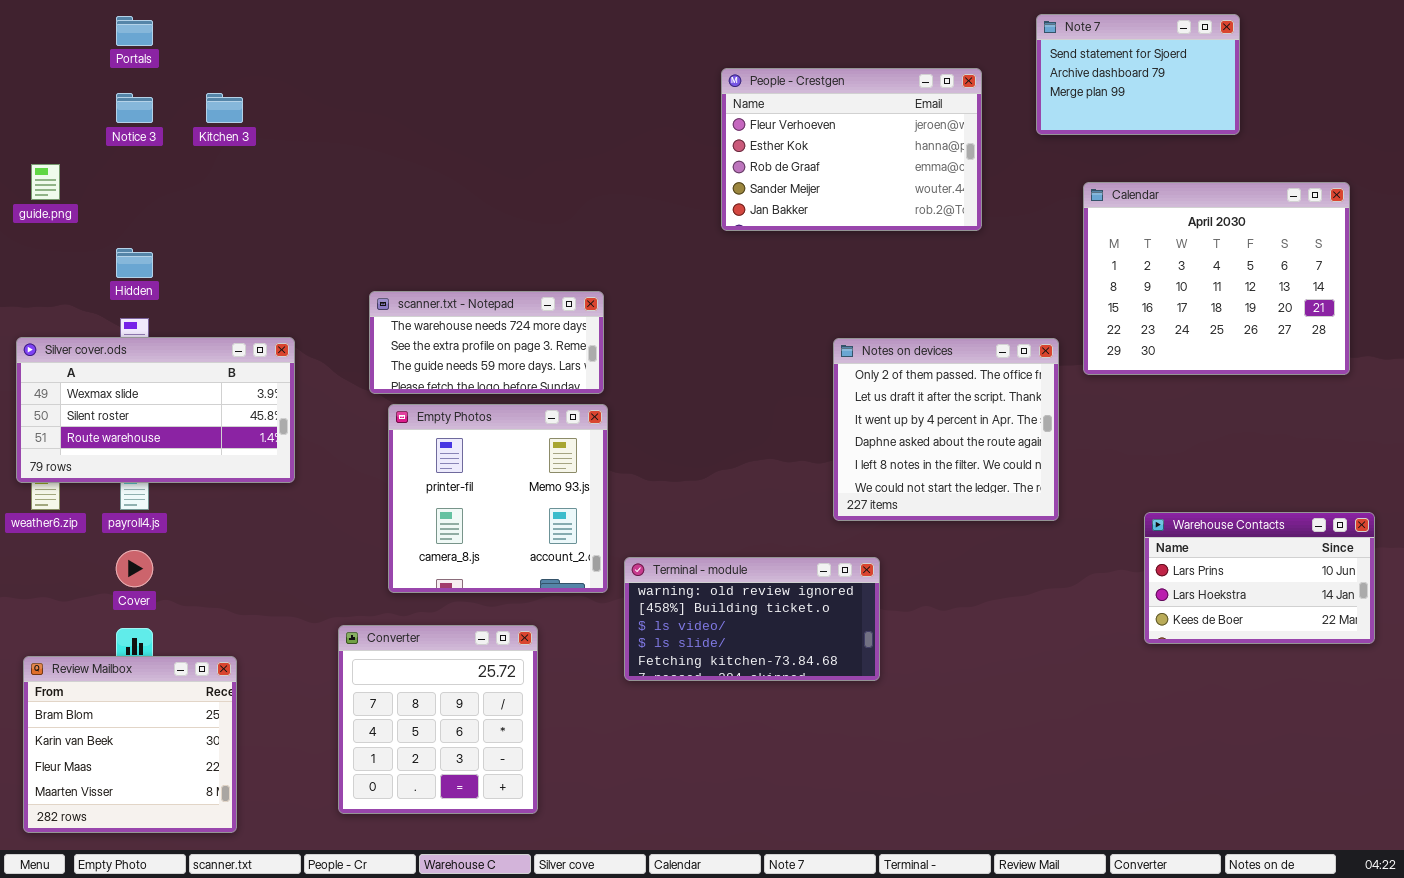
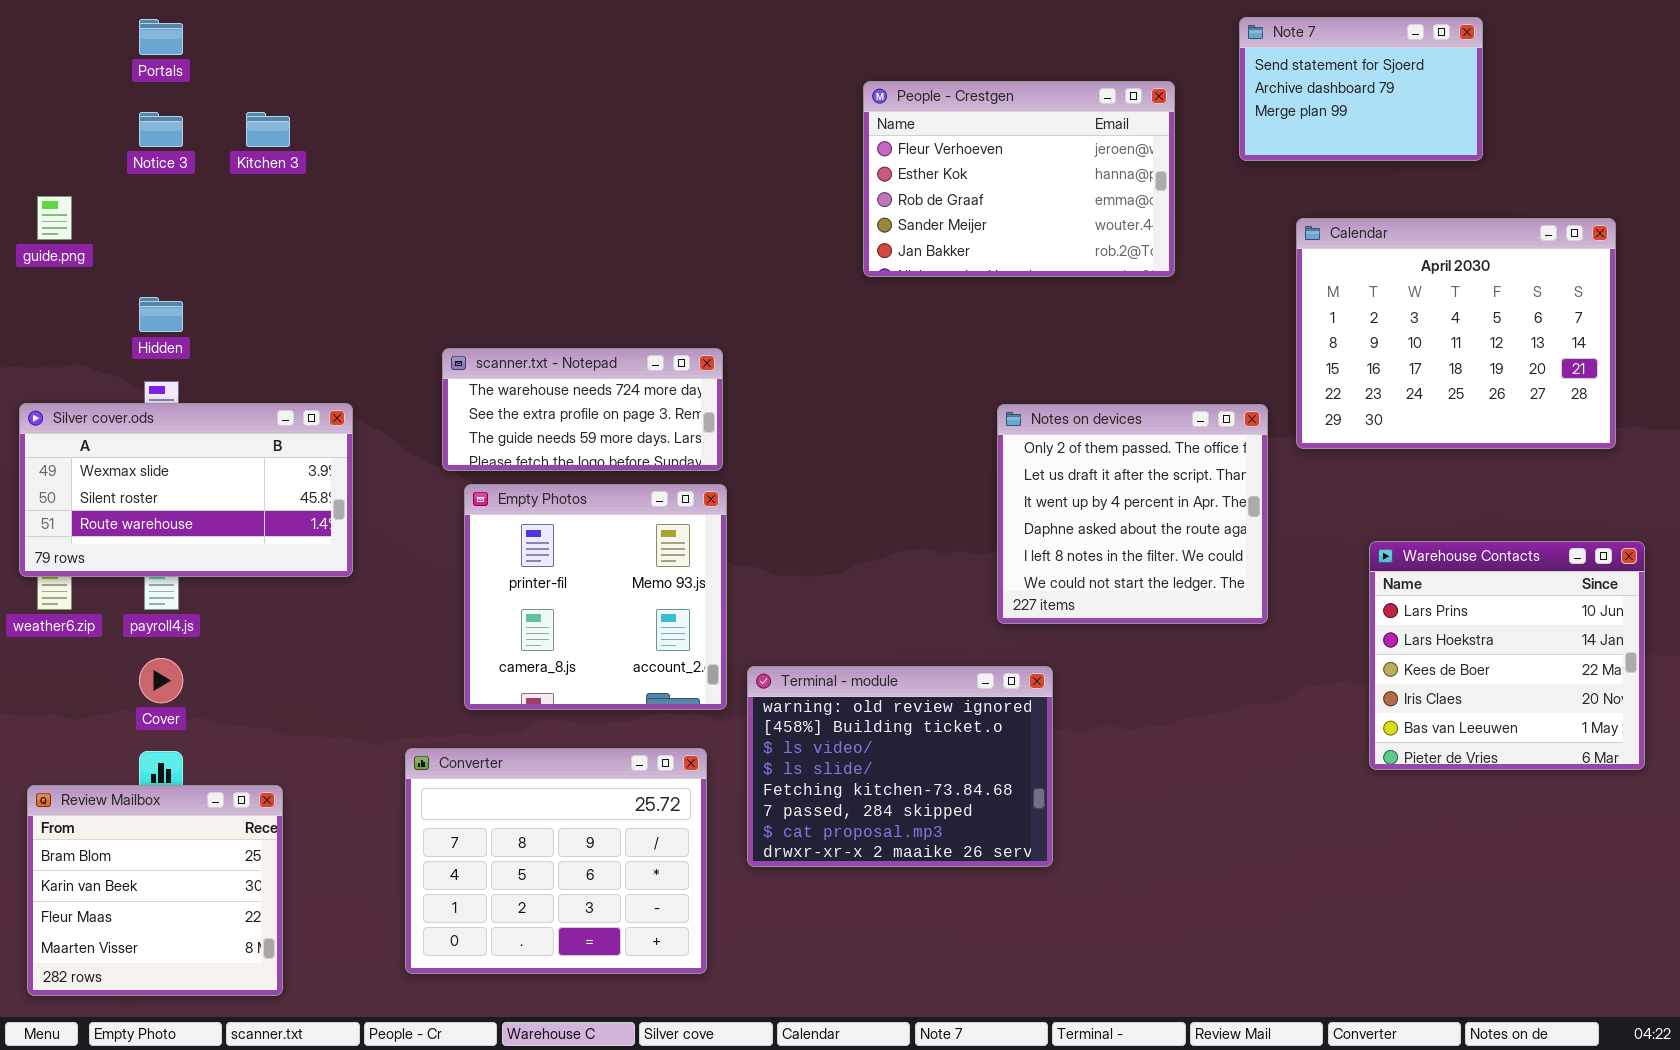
Warehouse Contacts: [1144,512,1375,644] -> [1369,541,1645,770], resized
Terminal - module: [624,557,880,681] -> [747,666,1053,867], resized
Converter: [338,625,538,814] -> [405,748,707,974], resized

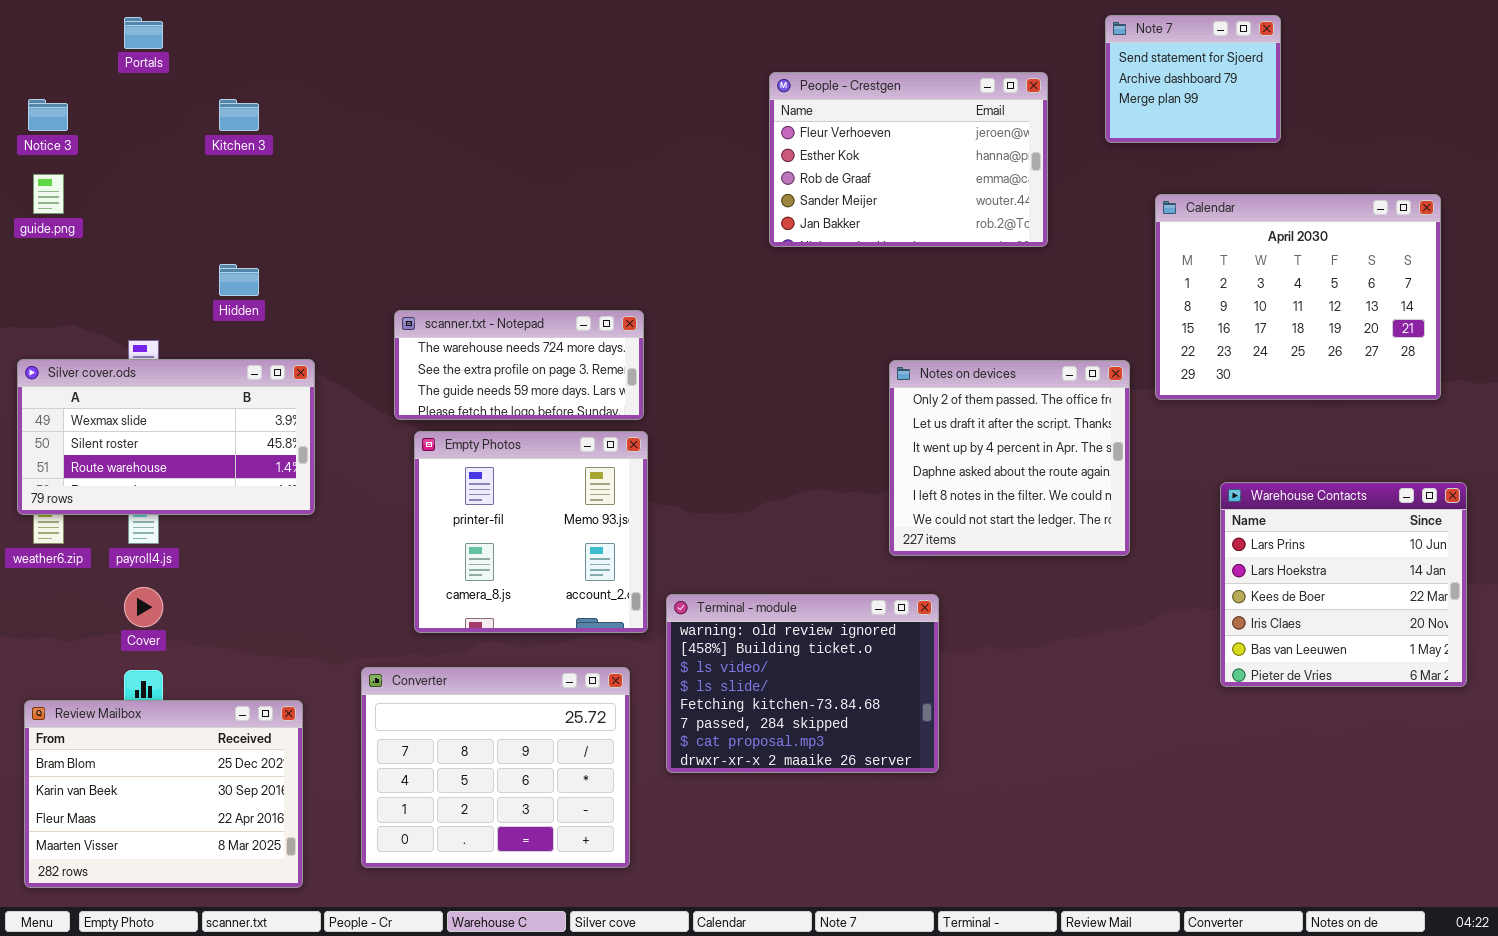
Note 7: [1239,17,1483,161] -> [1105,15,1281,143], resized
Notice 3: [139,112,183,147] -> [28,99,68,131], moved
Hidden: [139,297,183,332] -> [219,264,259,296], moved
Review Mailbox: [27,785,283,996] -> [24,700,303,888], resized

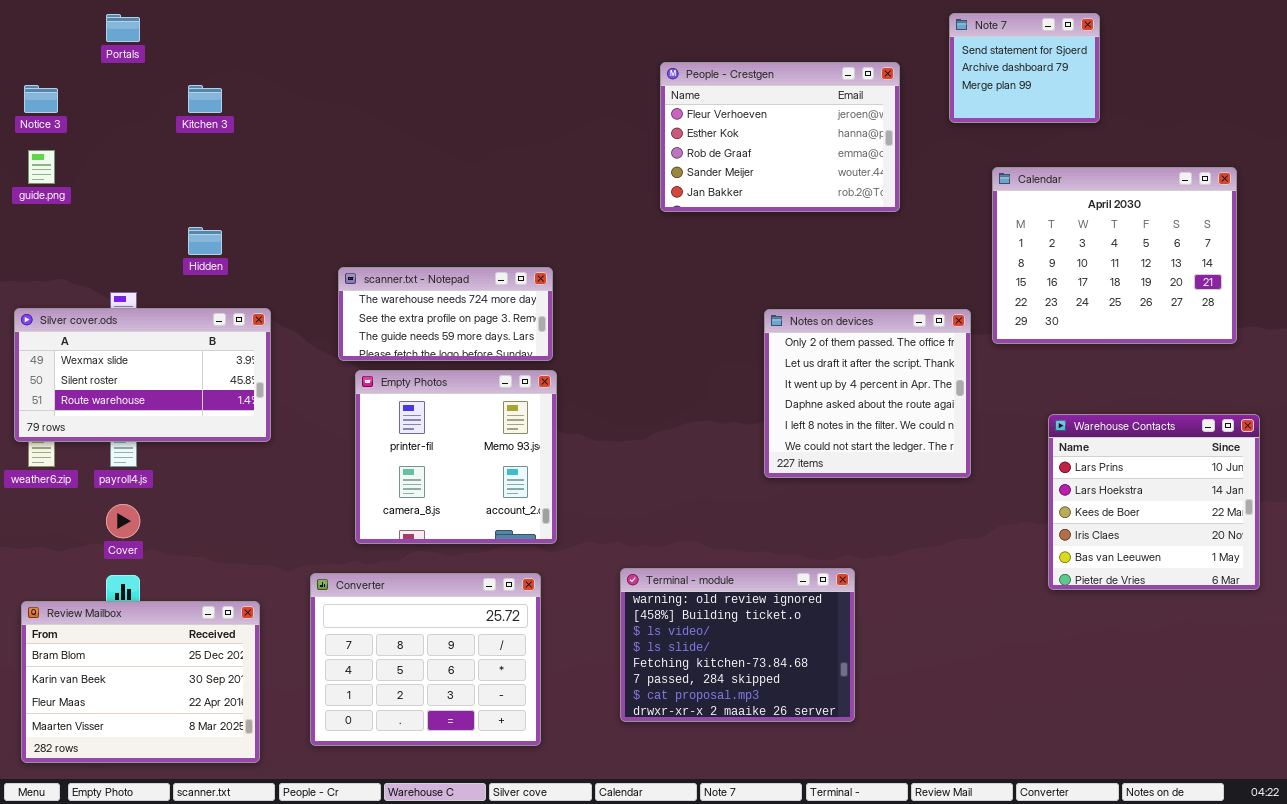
Terminal - module: [666,594,939,773] -> [620,568,855,722], moved

